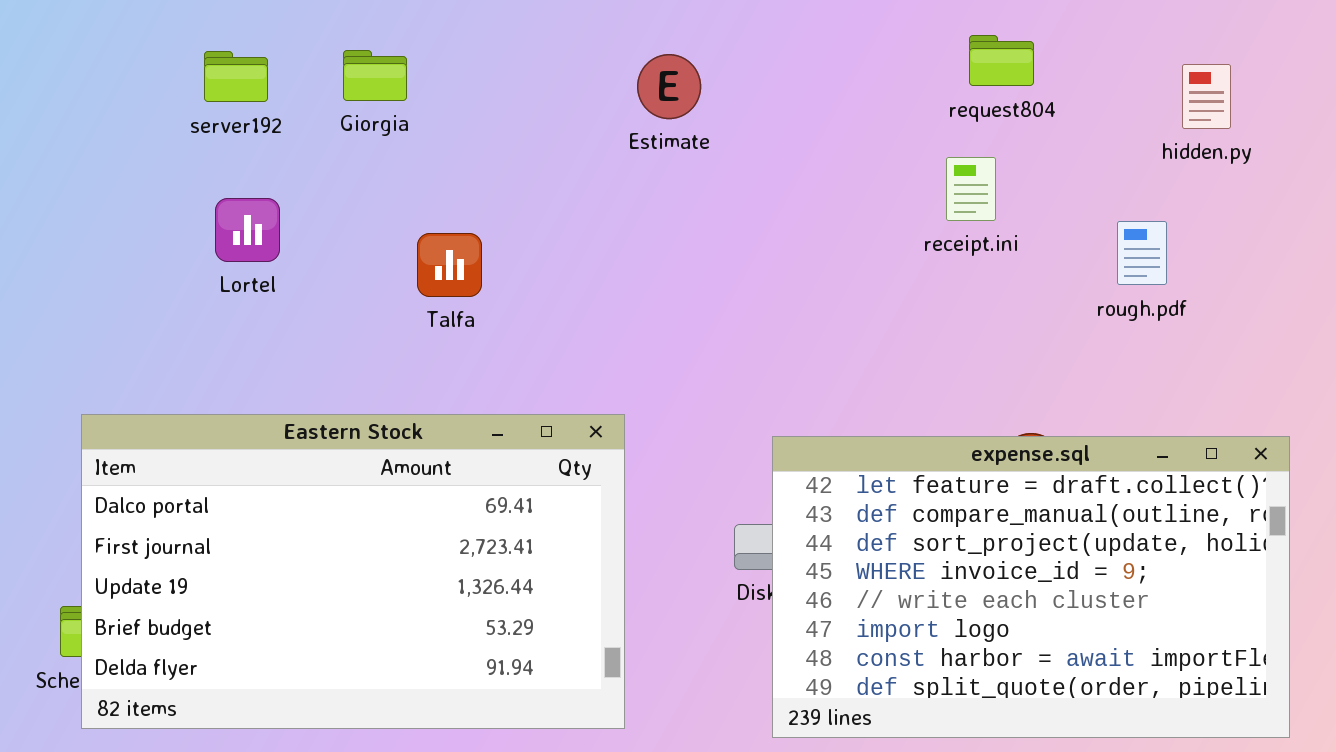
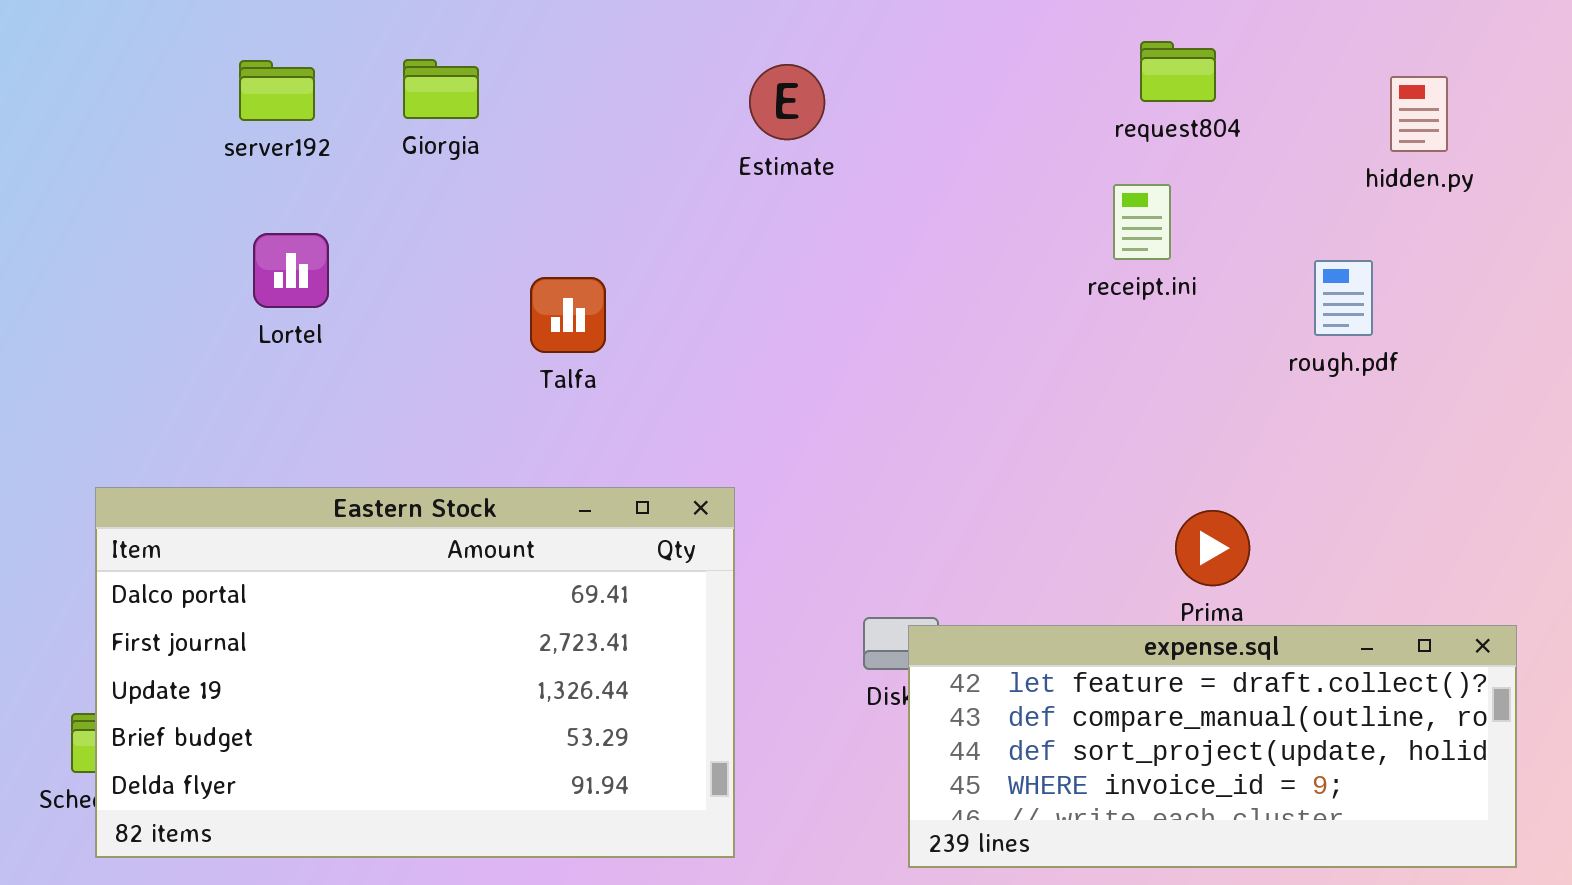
Talfa: [417,233,482,297] -> [530,277,606,353], moved
expense.sql: [772,436,1290,738] -> [908,625,1517,868], resized

